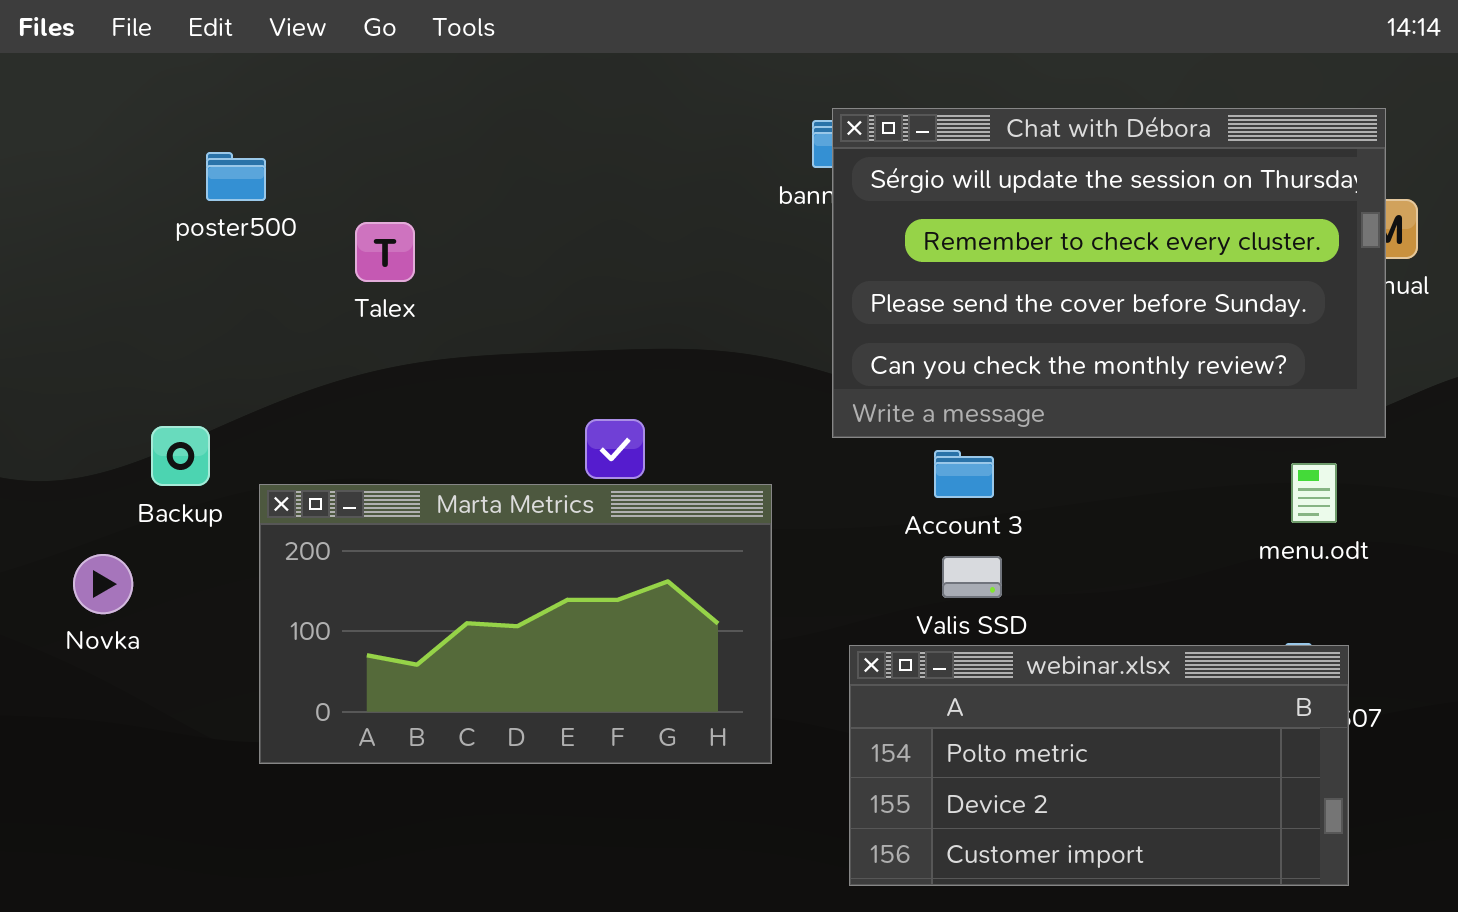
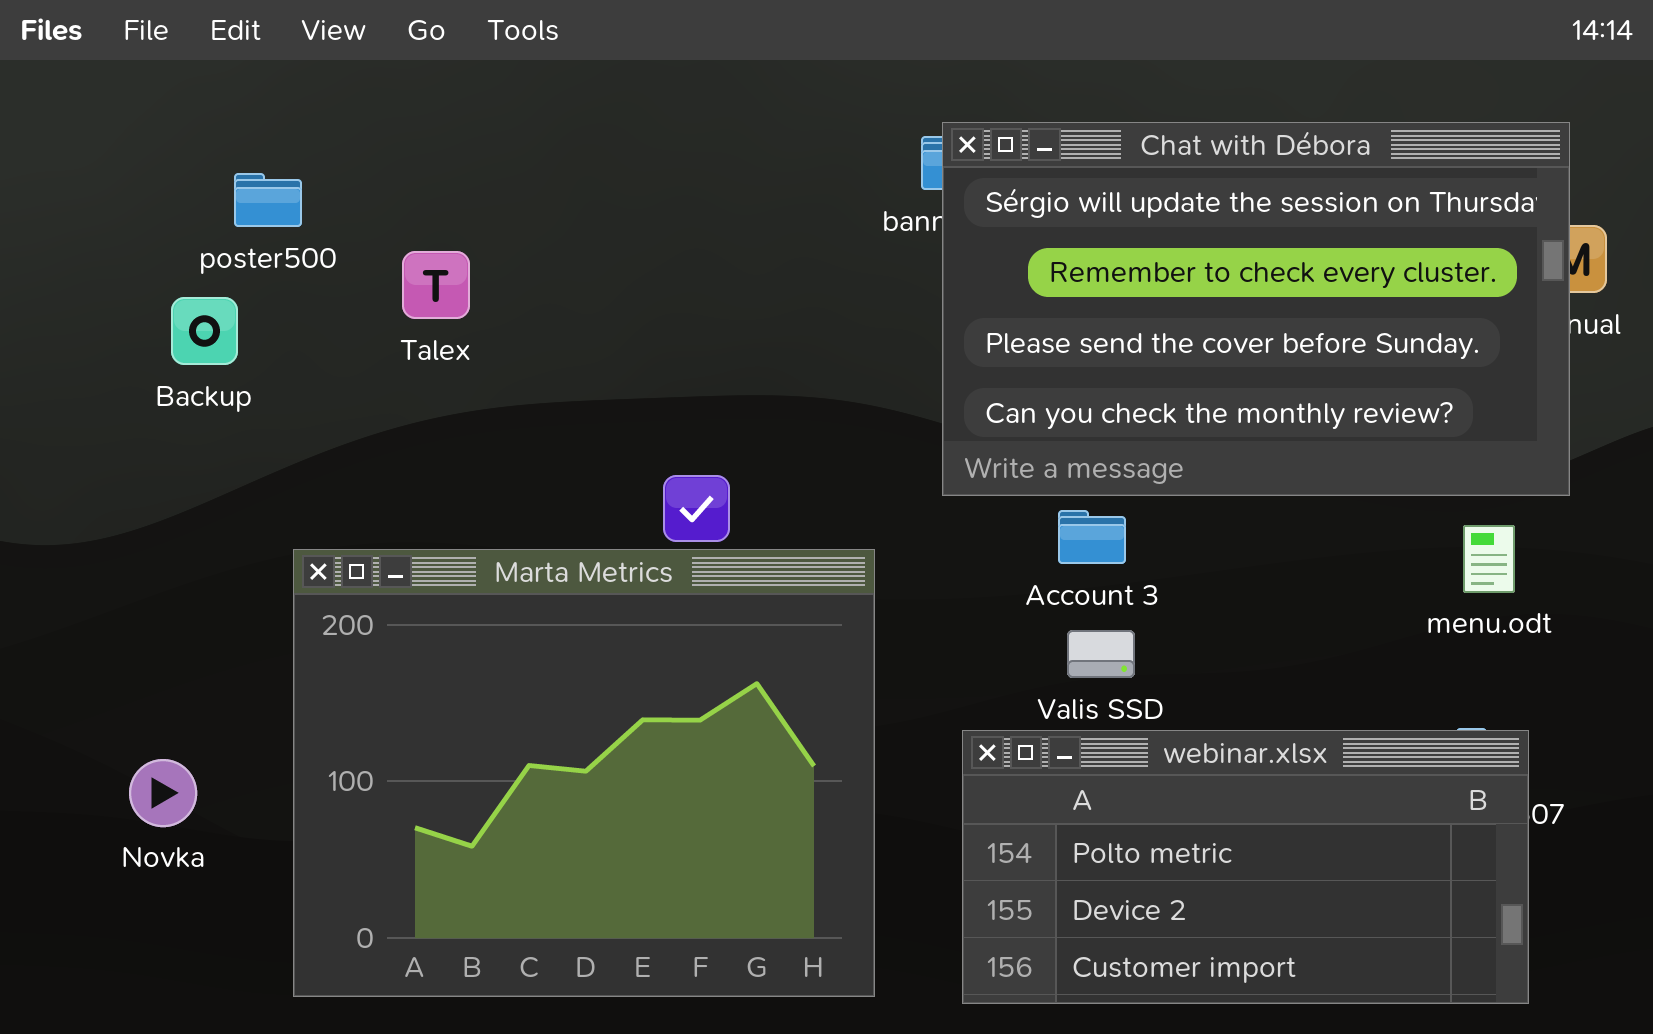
Backup: [151,426,210,486] -> [171,297,238,365], moved
Marta Metrics: [259,484,772,764] -> [293,549,875,997], resized
Novka: [73,554,133,614] -> [129,759,197,827], moved

